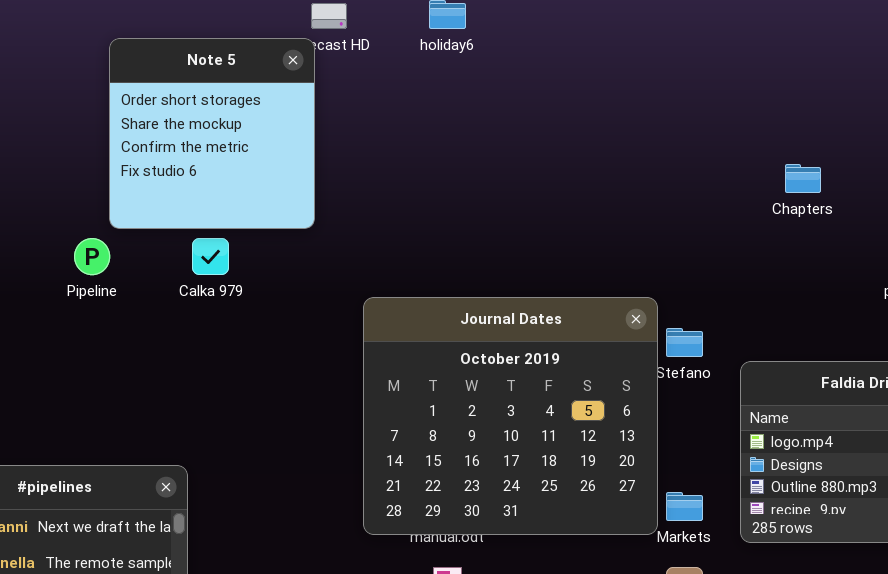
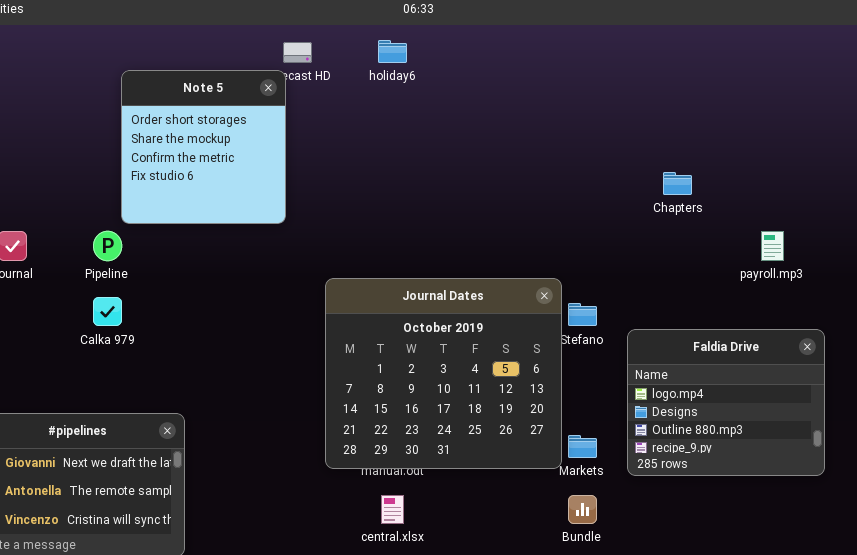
Calka 979: [192,238,229,275] -> [93,297,122,326], moved

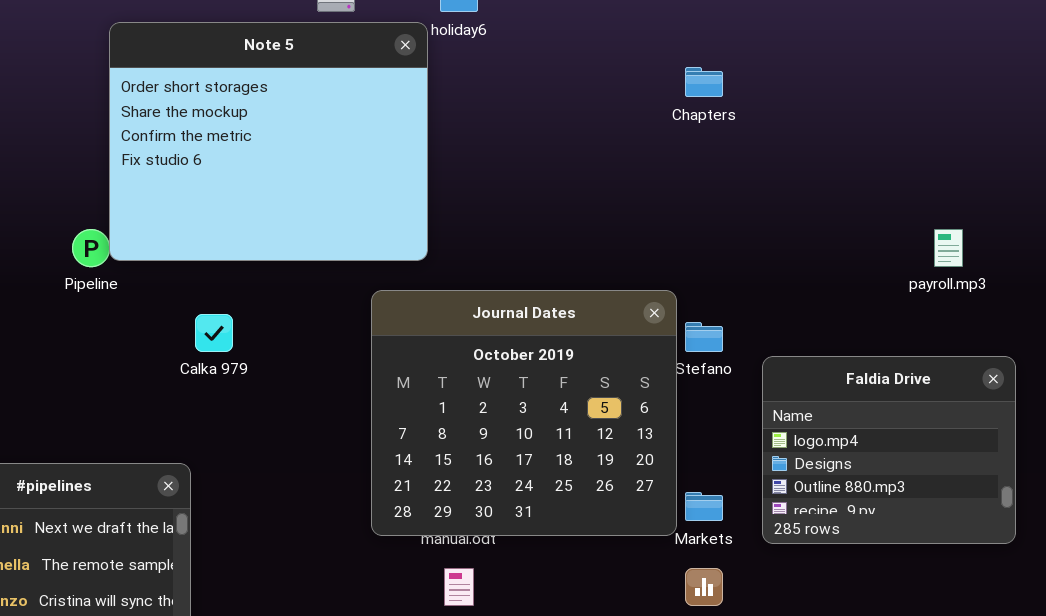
Note 5: [121,70,286,224] -> [109,22,428,261], resized
Chapters: [663,172,692,195] -> [685,67,723,97], moved
Calka 979: [93,297,122,326] -> [195,314,233,352], moved

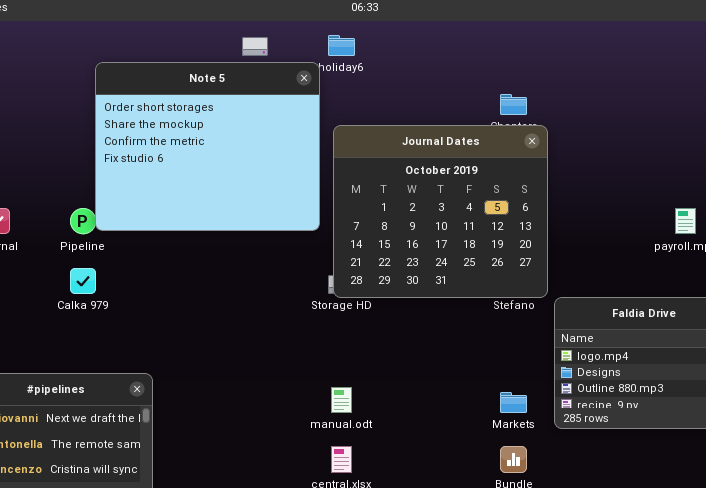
Journal Dates: [371,290,677,536] -> [333,125,548,298], moved
Calka 979: [195,314,233,352] -> [70,268,96,294], moved

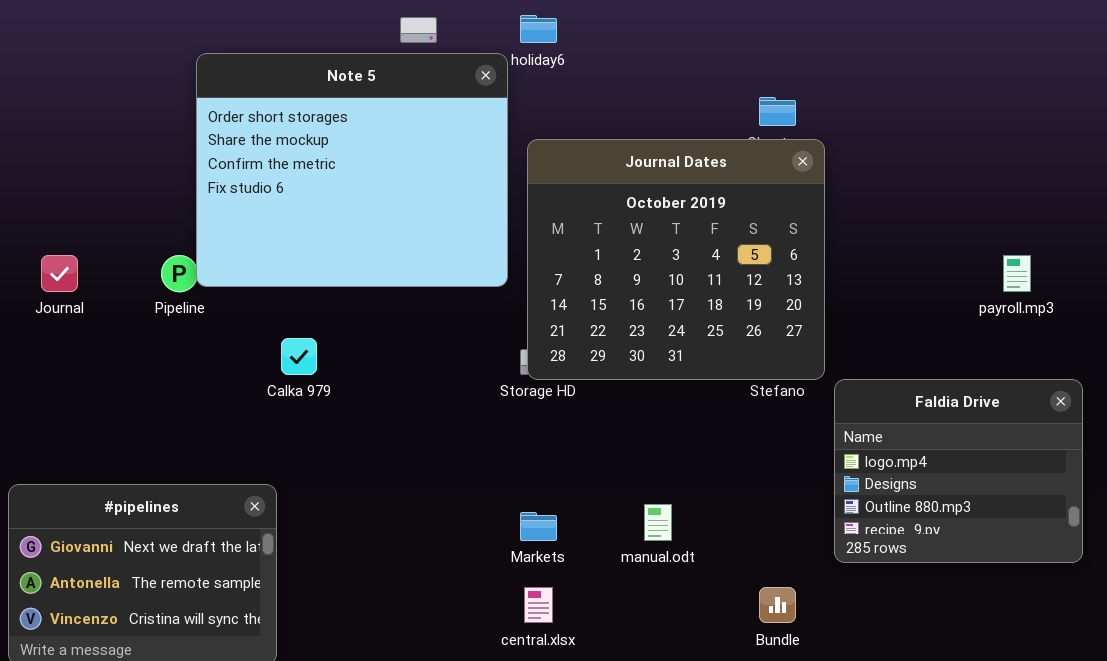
Calka 979: [70,268,96,294] -> [281,338,317,375], moved
manual.odt: [331,387,352,413] -> [644,504,672,541], moved
Markets: [500,392,527,413] -> [520,512,557,541], moved

